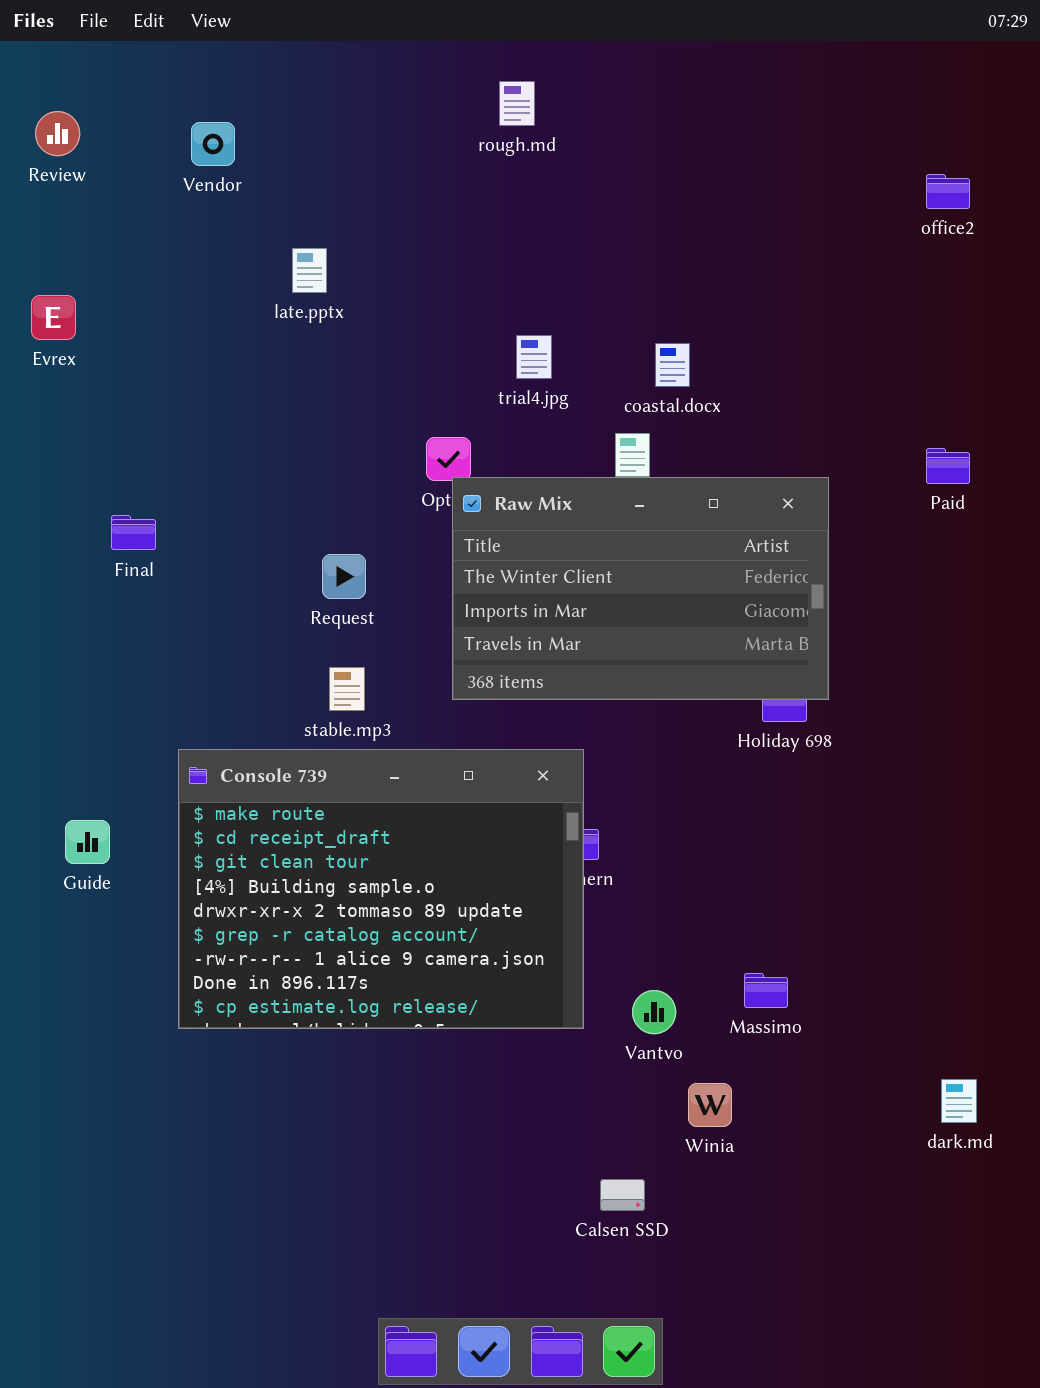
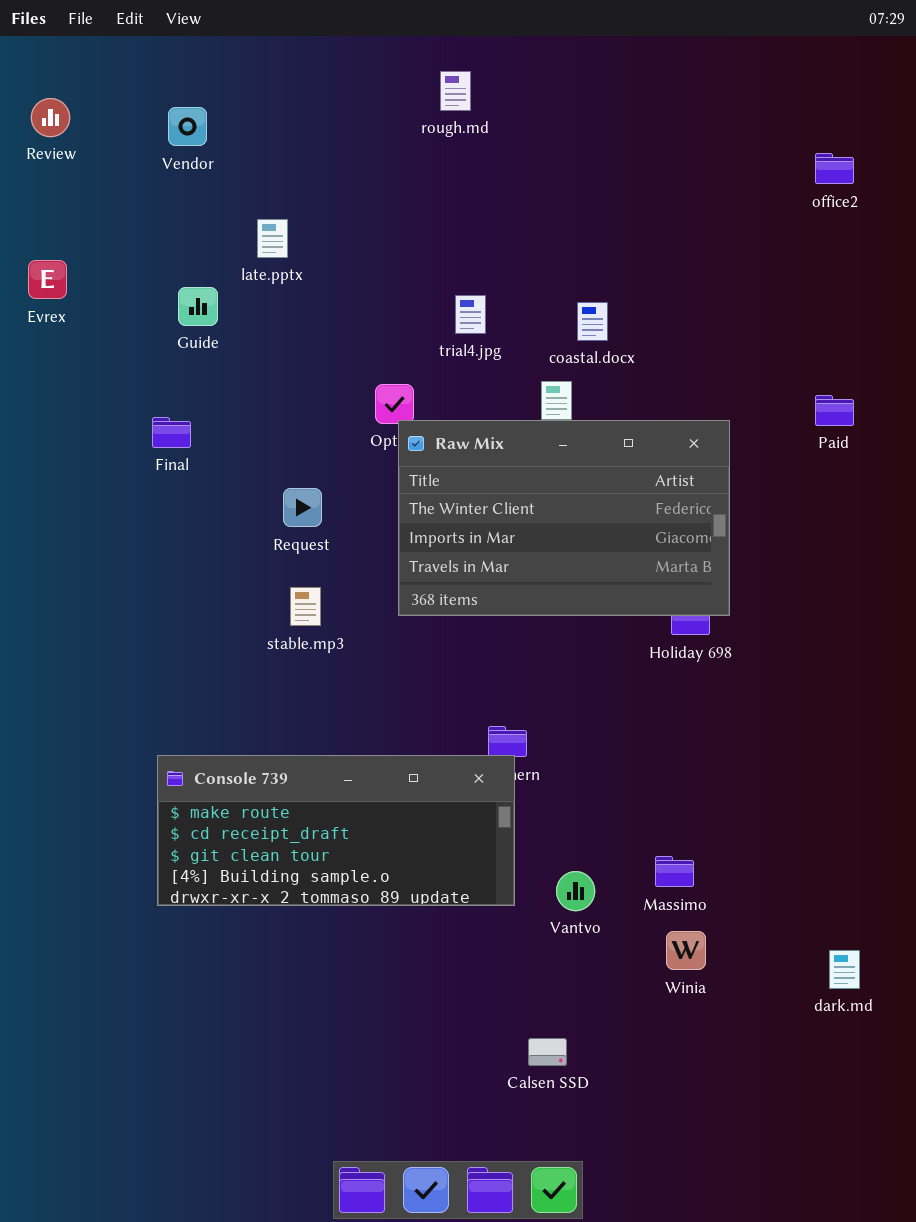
Final: [111,515,156,550] -> [152,417,191,448], moved
Console 739: [178,749,584,1029] -> [157,755,515,906], resized
Guide: [65,820,110,864] -> [178,287,218,326], moved
Winia: [688,1083,732,1127] -> [666,931,706,970], moved

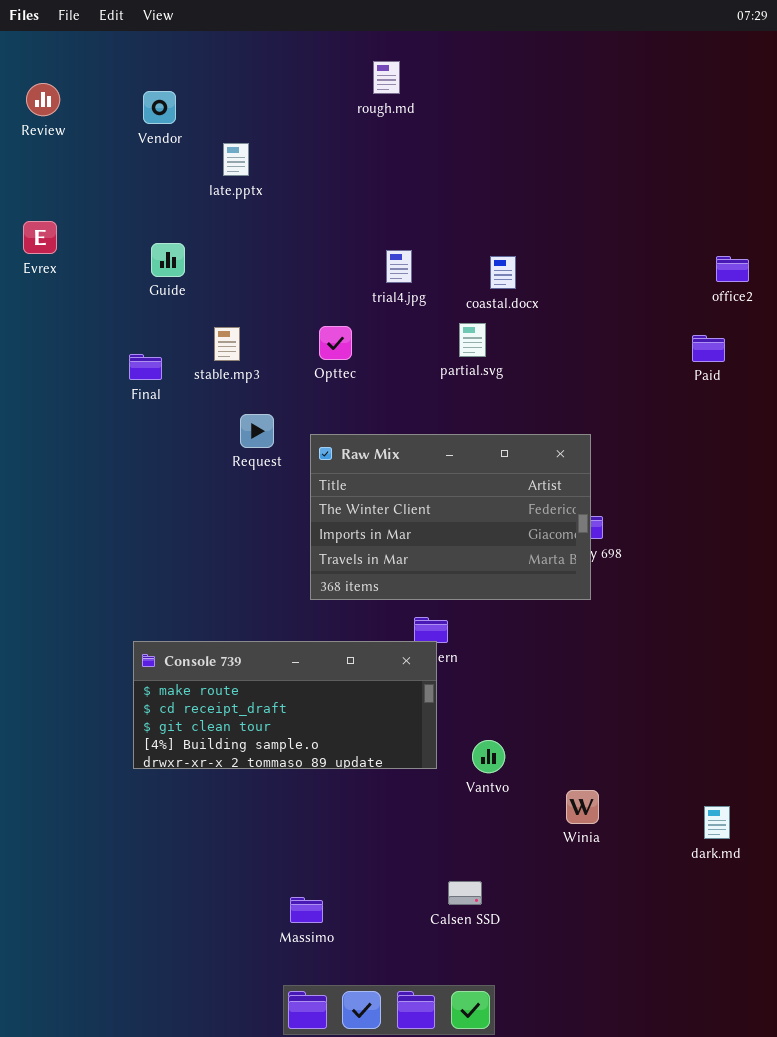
office2: [815,153,854,184] -> [716,256,749,282], moved
late.pptx: [257,219,288,258] -> [223,143,249,176], moved
Raw Mix: [398,420,730,616] -> [310,434,591,600], moved
stable.mp3: [290,587,321,626] -> [214,327,240,361], moved
Massimo: [655,856,694,887] -> [290,897,323,923], moved

